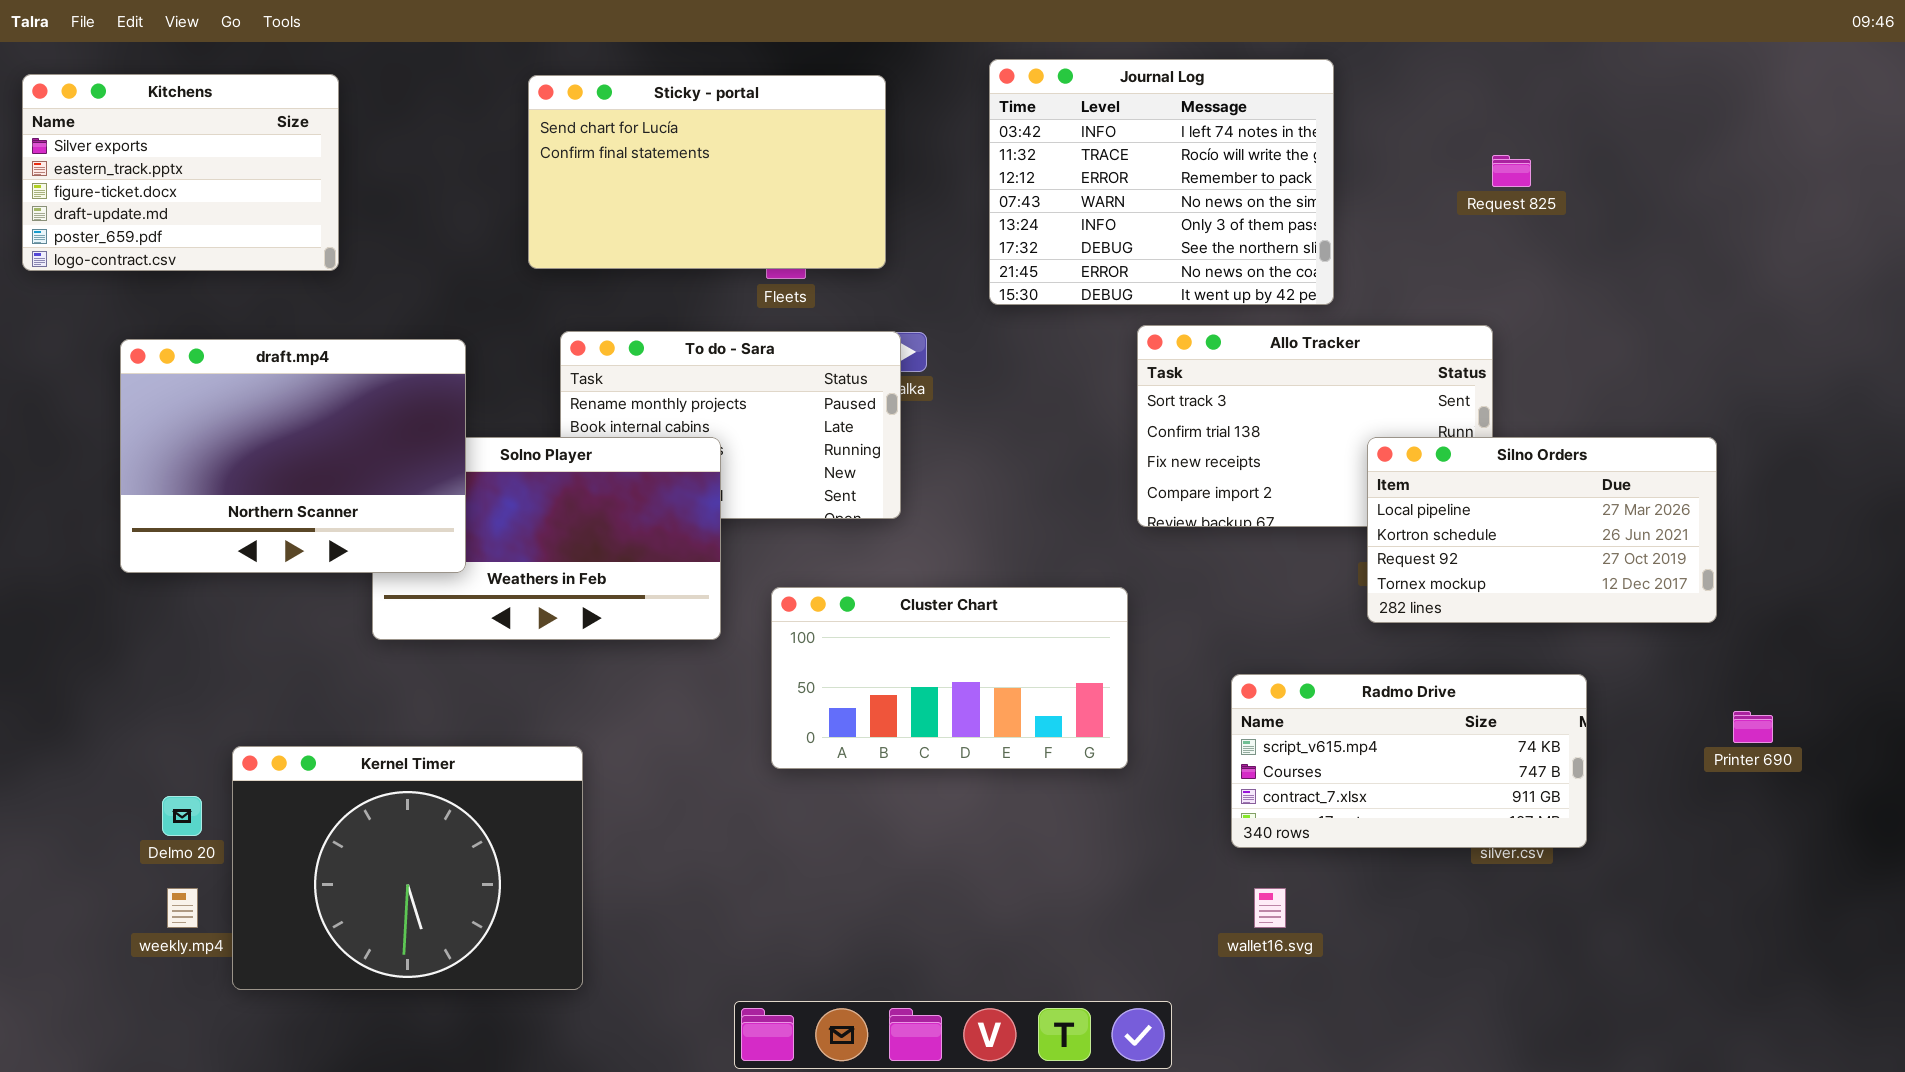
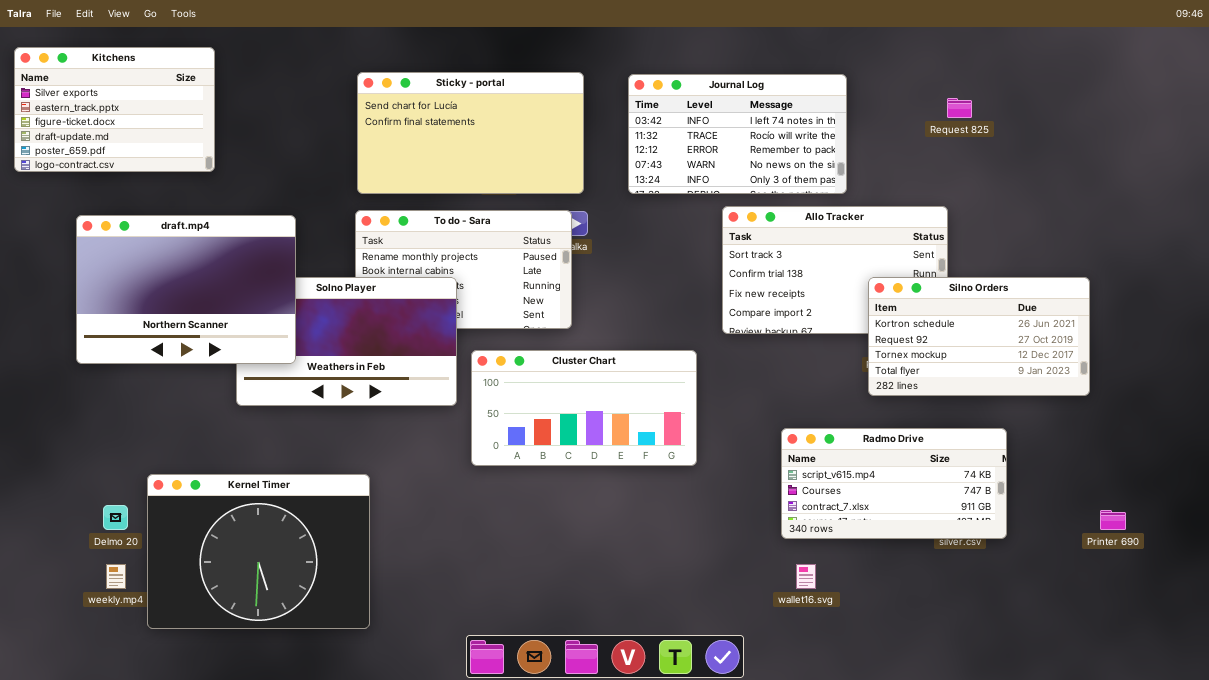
Journal Log: [989,59,1334,305] -> [628,74,847,194], resized
Sticky - portal: [528,75,886,269] -> [357,72,584,194], moved
Silno Orders: [1367,437,1717,623] -> [868,277,1090,396], scrolled down 1 row
Cluster Chart: [771,587,1128,769] -> [471,350,697,466], moved
Printer 690: [1733,711,1773,743] -> [1100,510,1126,530], moved

